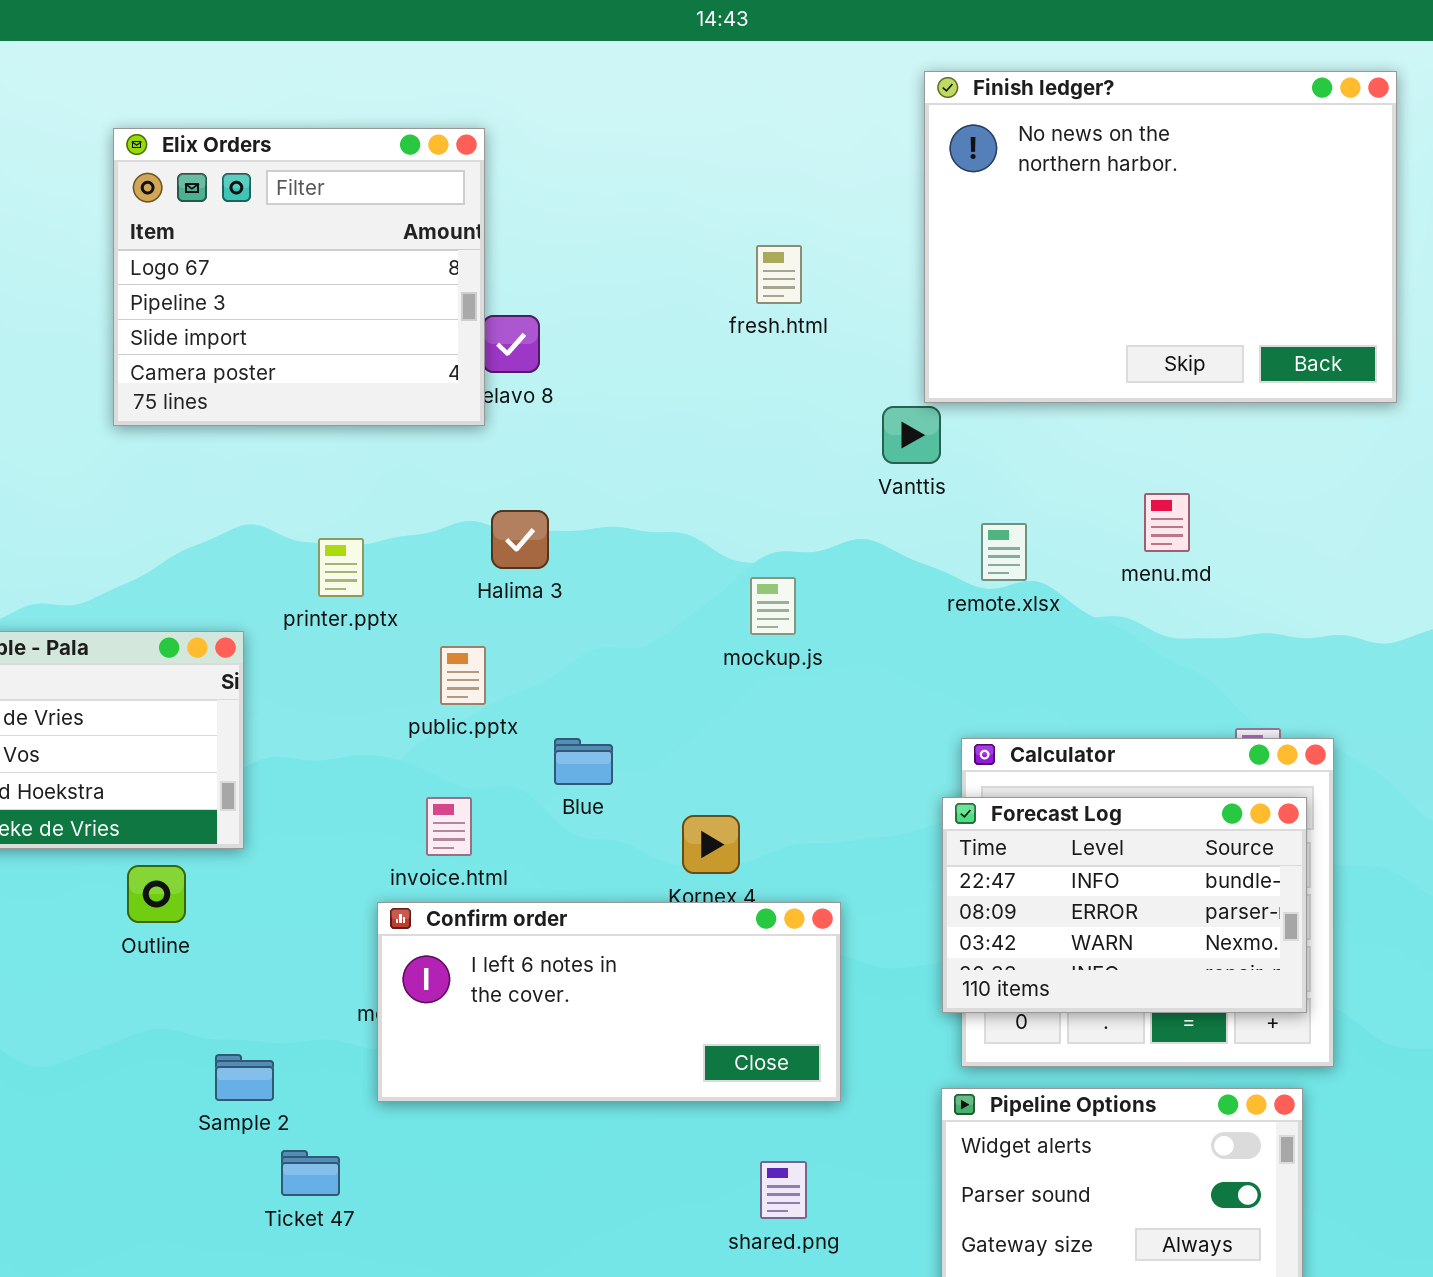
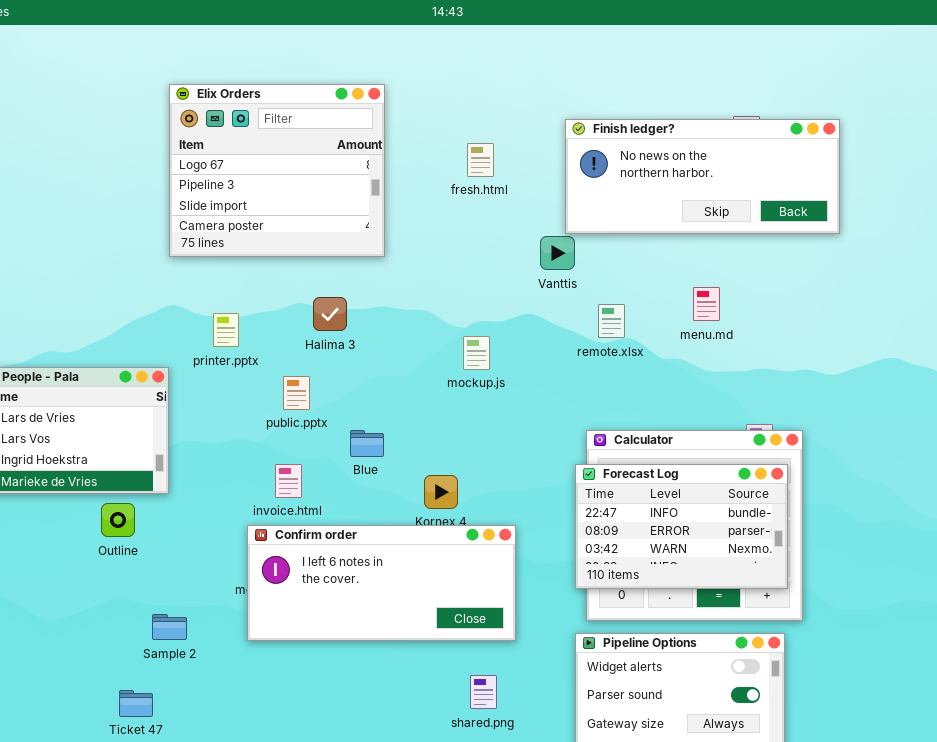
Finish ledger?: [924,71,1397,403] -> [565,119,840,234], resized
Elix Orders: [113,128,485,426] -> [169,84,385,257], moved
Ticket 47: [281,1150,340,1196] -> [119,690,153,717], moved

